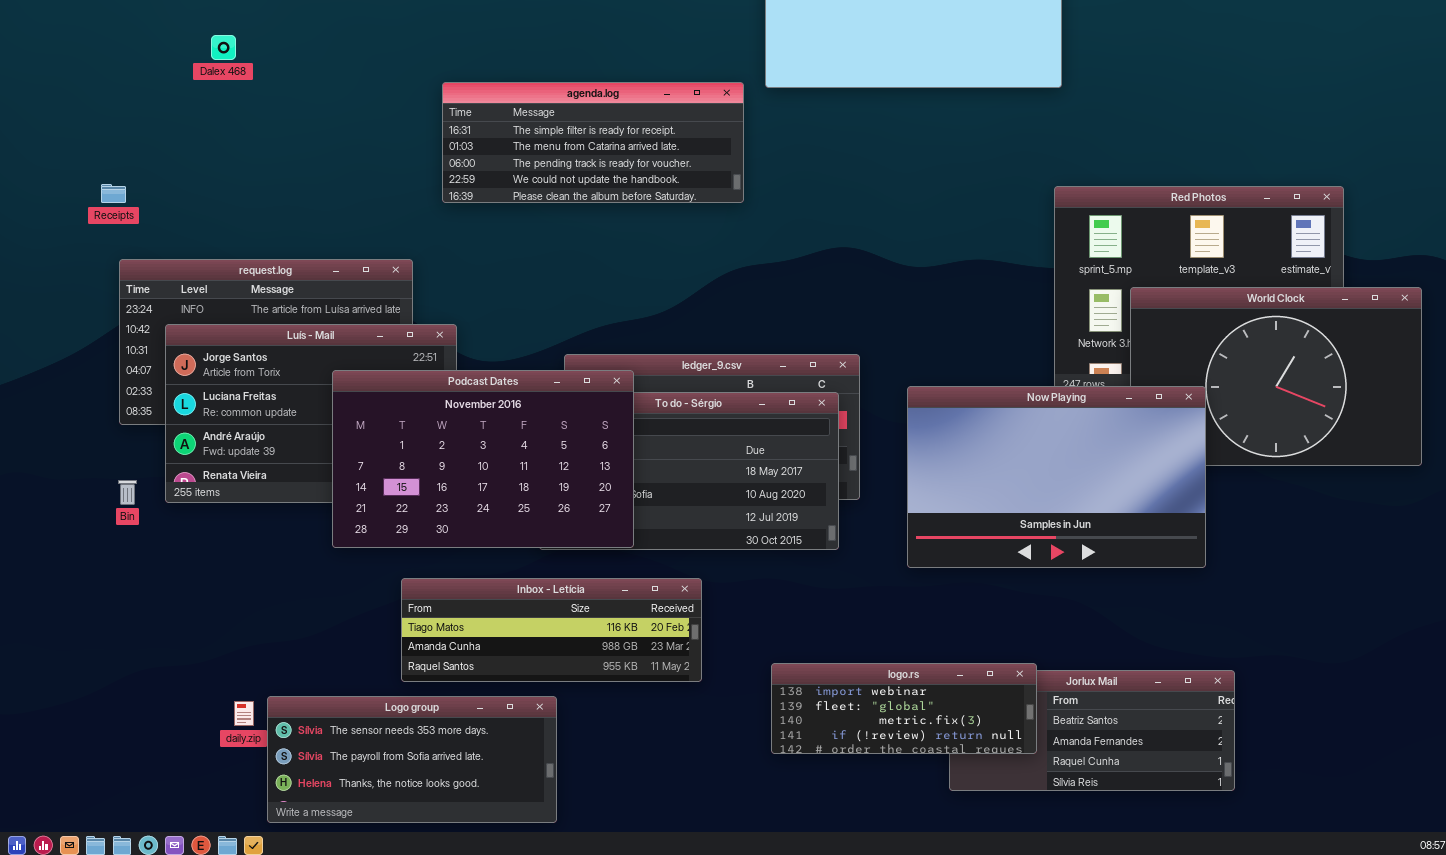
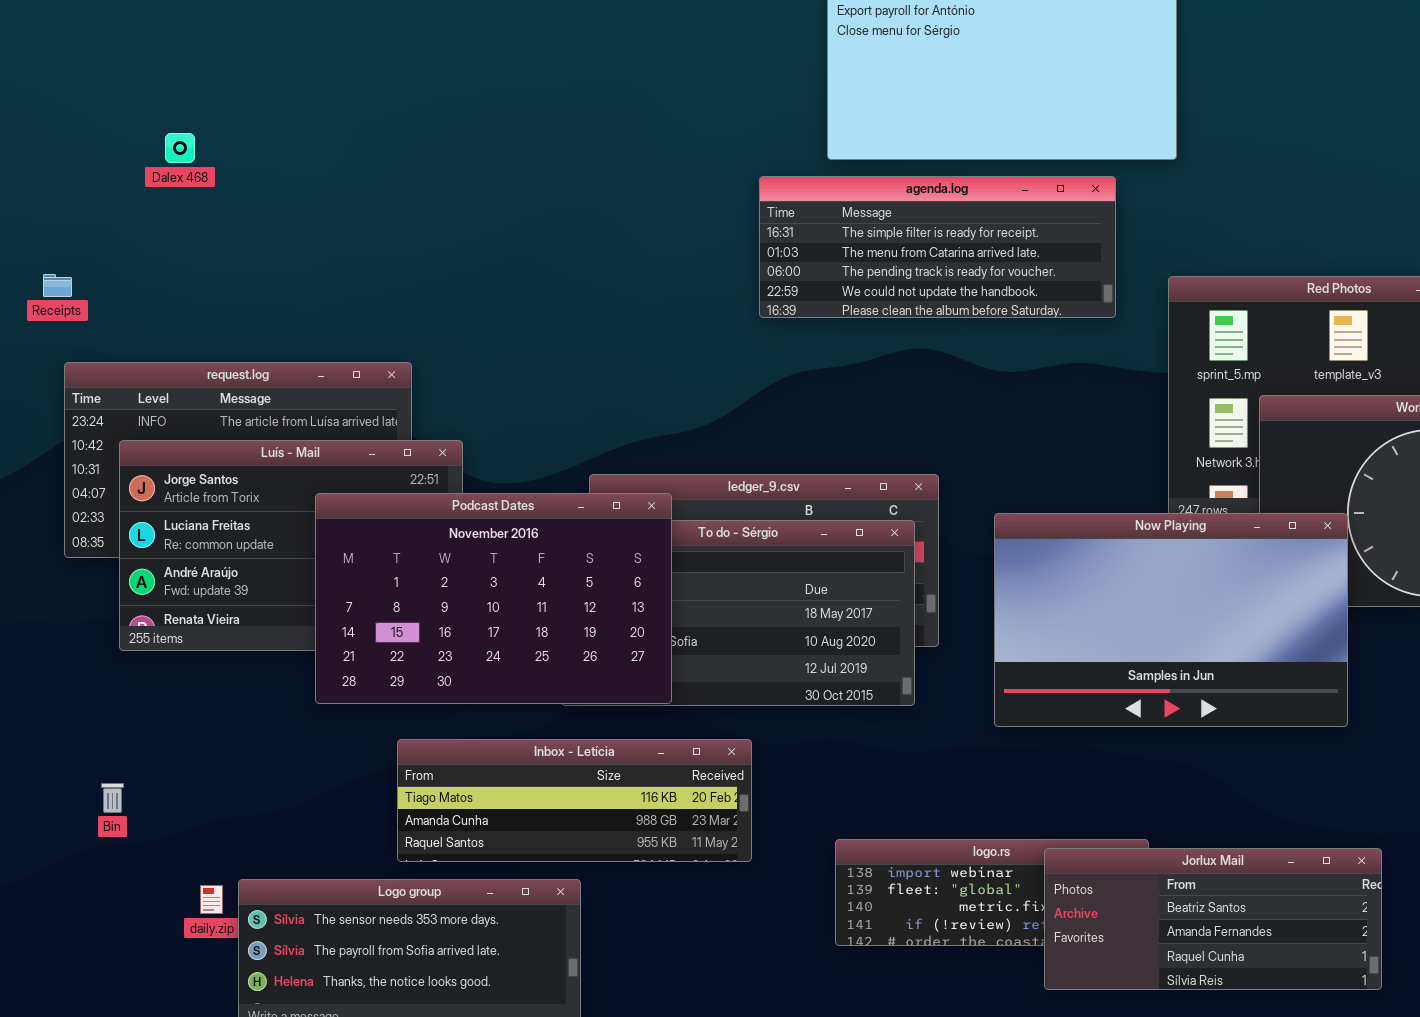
Dalex 468: [211,35,236,60] -> [165,133,195,163], moved
agenda.log: [442,82,744,203] -> [759,176,1116,318], moved
Bin: [118,480,137,505] -> [101,783,124,813], moved
Jorlux Mail: [949,670,1235,791] -> [1044,848,1382,990], raised

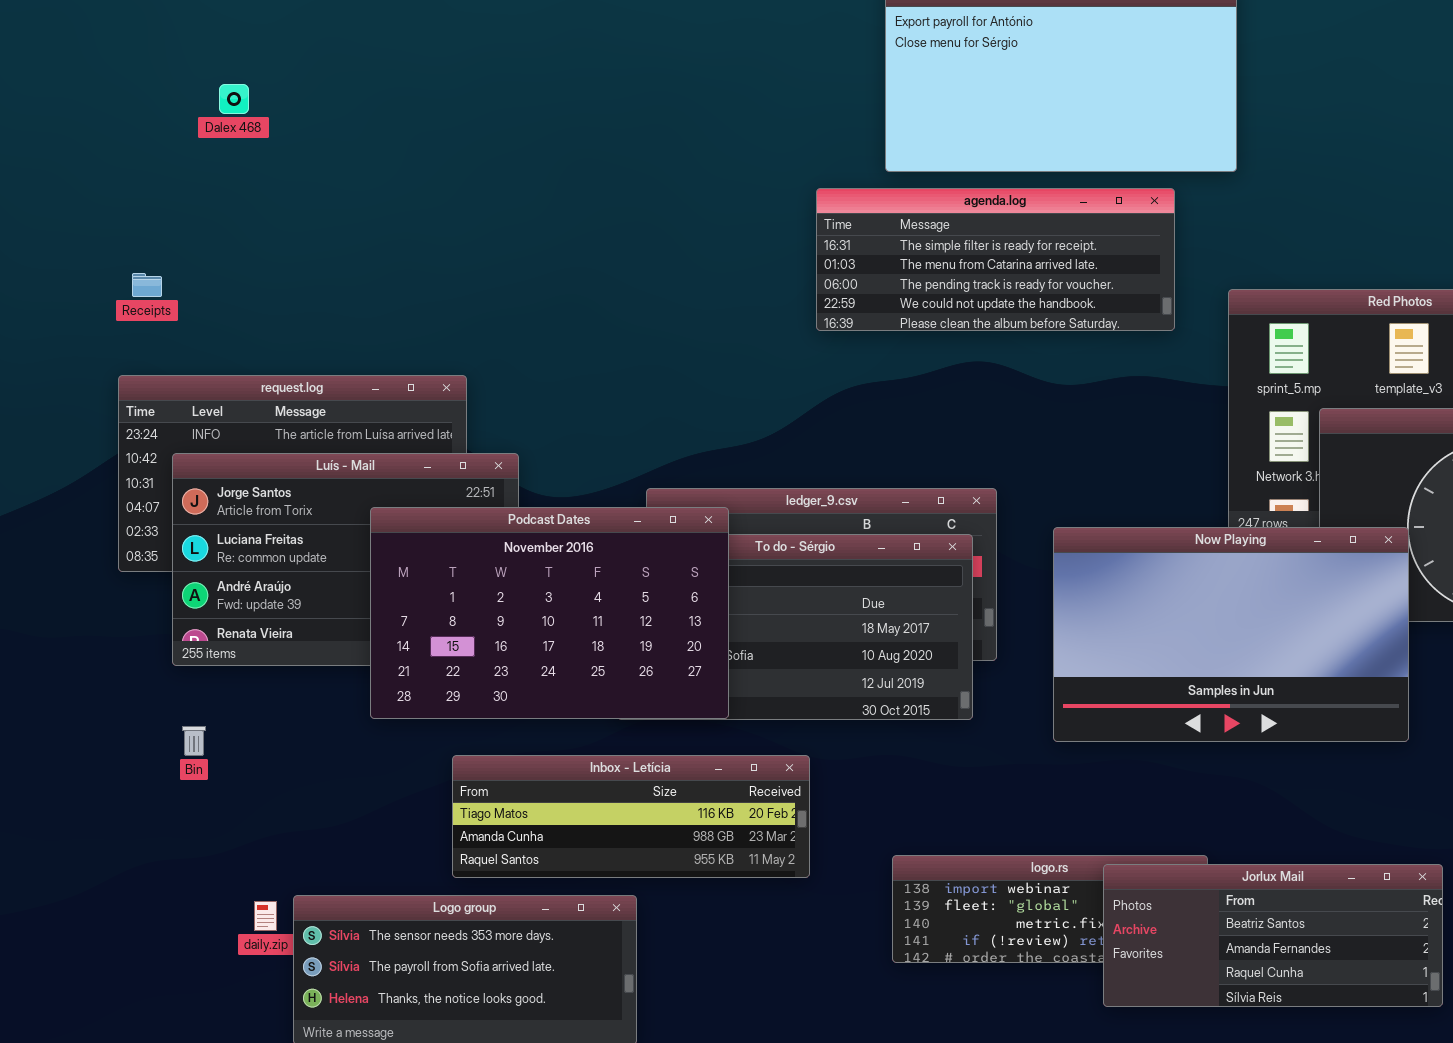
Dalex 468: [165,133,195,163] -> [219,84,249,114], moved
Receipts: [43,274,72,297] -> [132,273,162,297], moved
Bin: [101,783,124,813] -> [182,726,206,756], moved

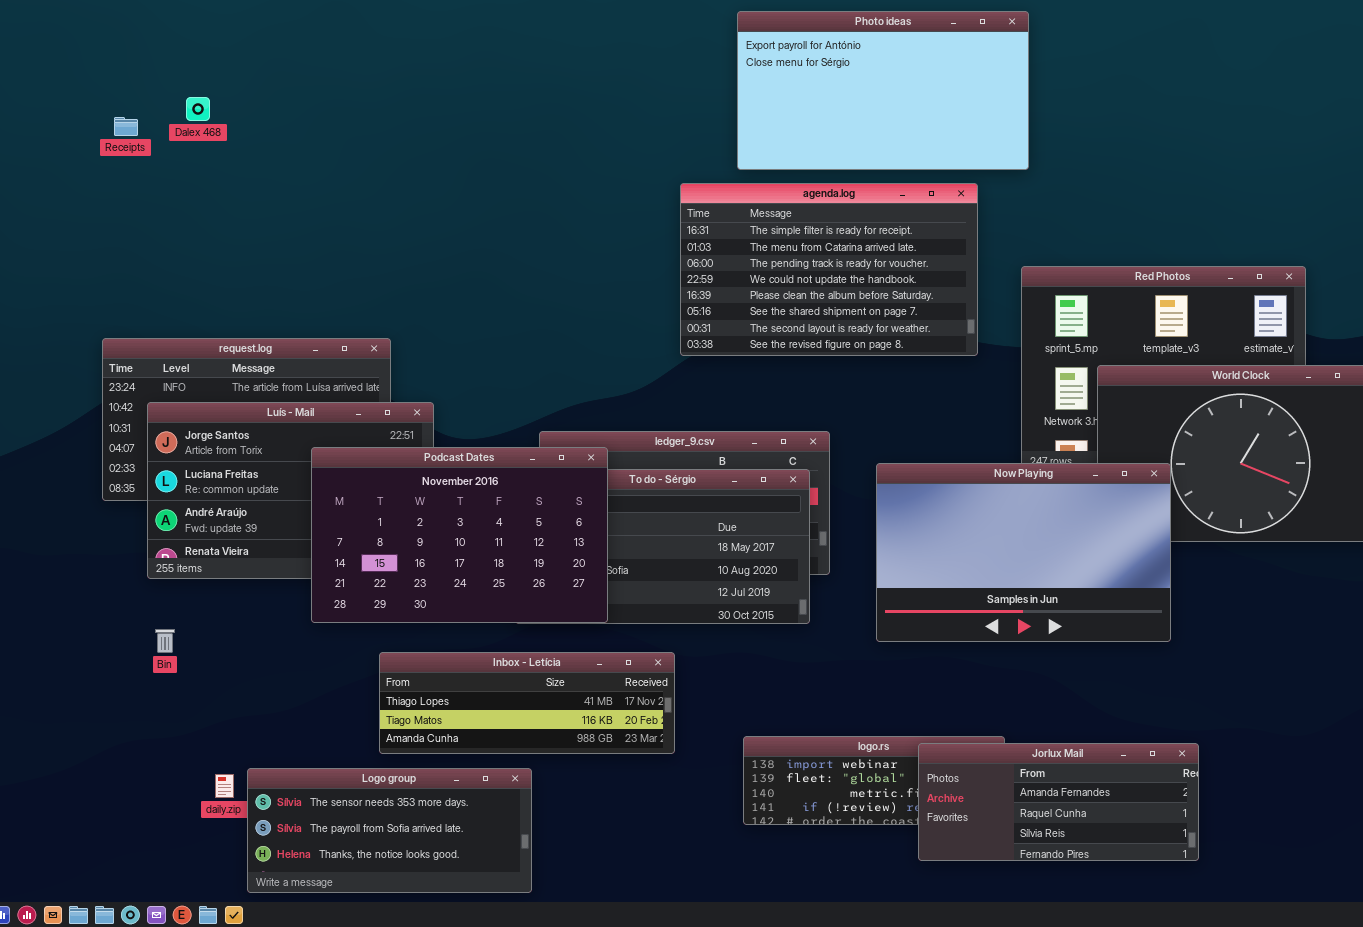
agenda.log: [816,188,1175,331] -> [680,183,978,356], resized
Receipts: [132,273,162,297] -> [114,117,138,136], moved
Inbox - Letícia: [452,755,810,878] -> [379,652,675,754], scrolled up 1 row
Jorlux Mail: [1103,864,1443,1007] -> [918,743,1199,861], scrolled down 1 row

